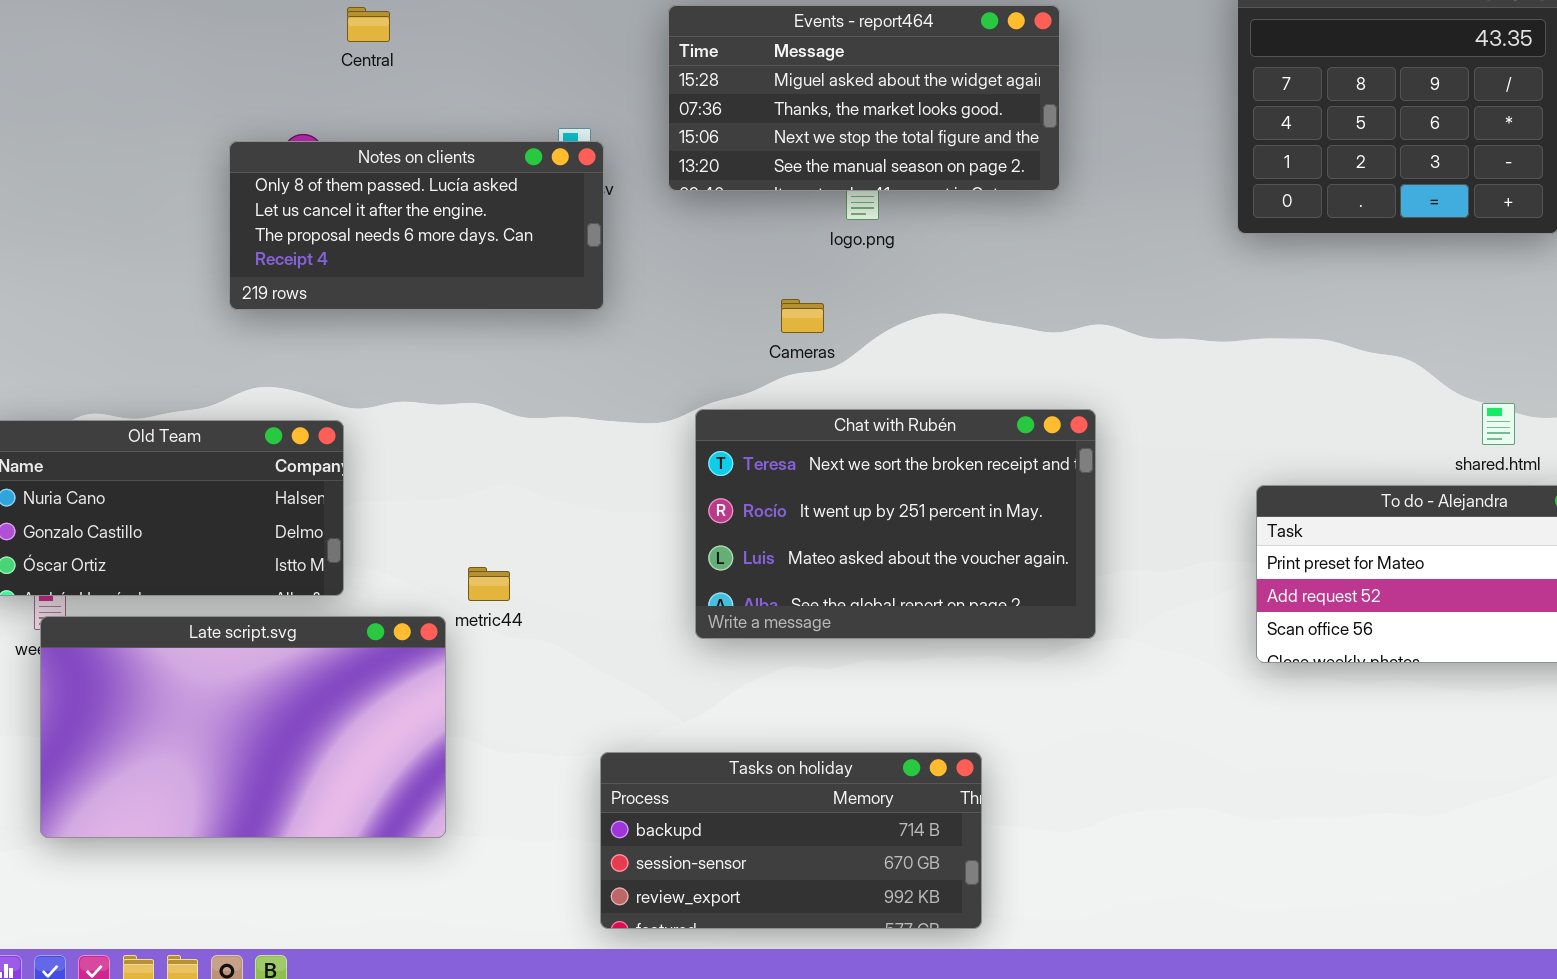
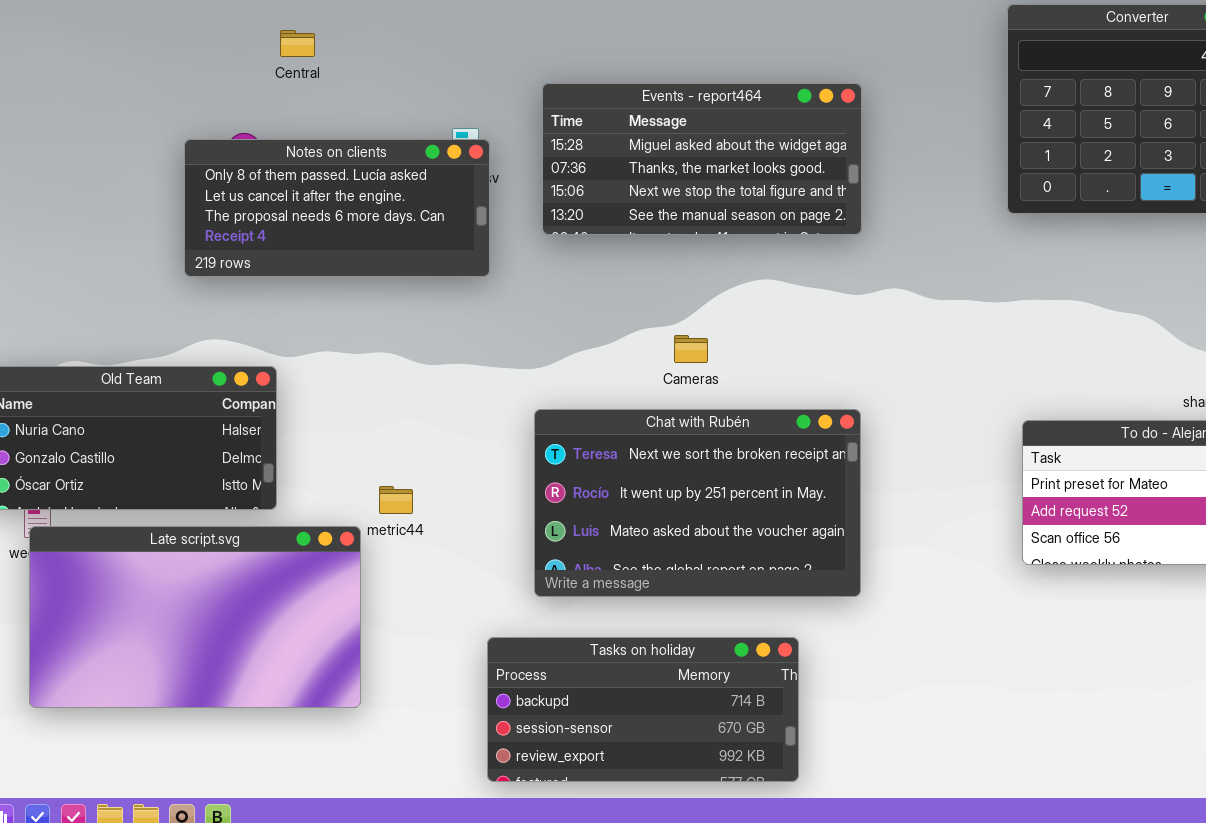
Events - report464: [668,5,1060,191] -> [542,83,862,235], moved
Cameras: [781,299,824,333] -> [674,335,708,363], moved
Chat with Rubén: [695,409,1096,639] -> [534,409,861,597], moved

